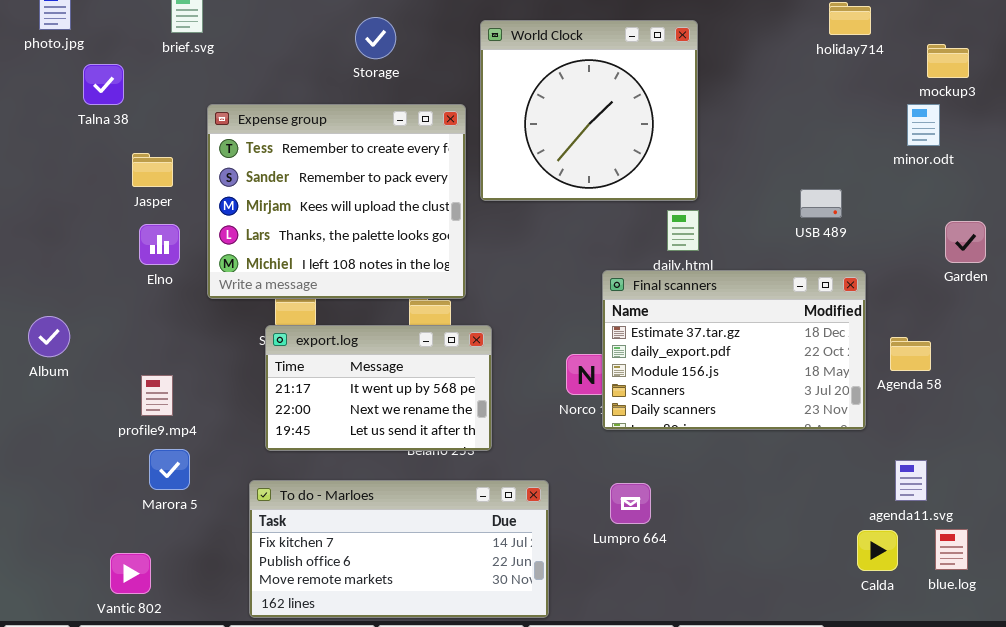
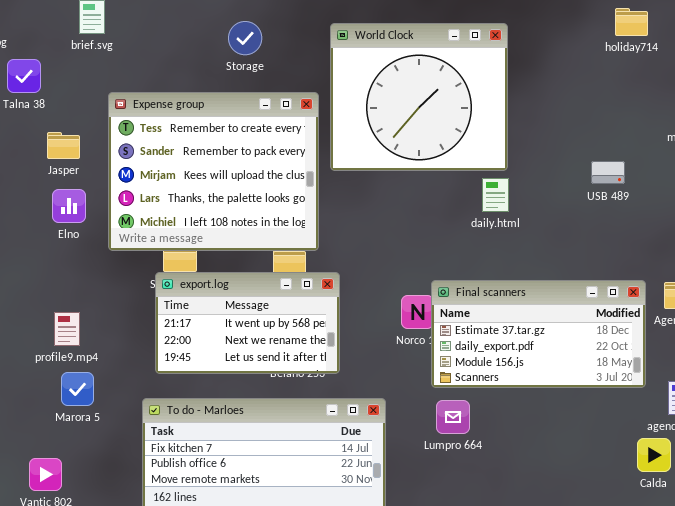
Final scanners: [602,270,866,430] -> [431,280,646,388], moved, resized

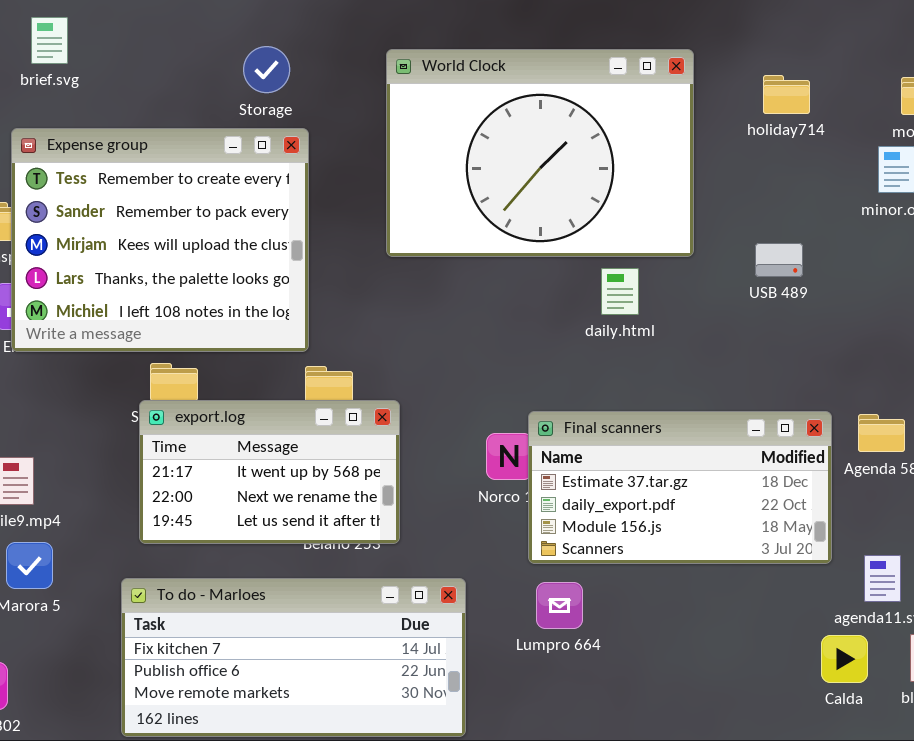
holiday714: [615,8,648,36] -> [763,75,810,114], moved
World Clock: [330,23,508,171] -> [386,49,694,257], resized
Expense group: [108,92,319,251] -> [11,128,309,352], moved

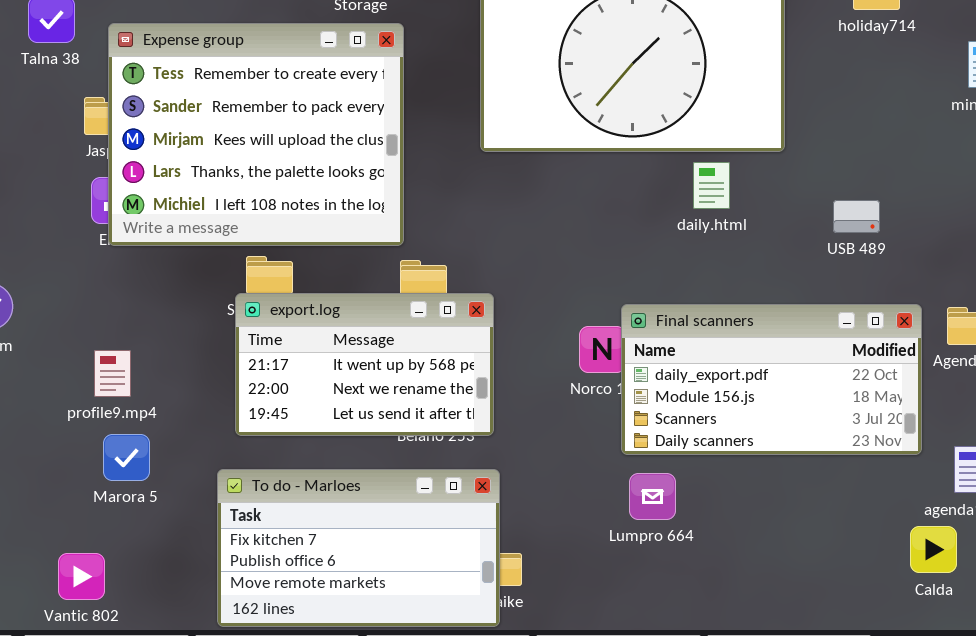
USB 489: [755,243,803,277] -> [833,200,880,233], moved
Final scanners: [528,411,832,564] -> [621,304,922,455], scrolled down 1 row
To do - Marloes: [121,578,466,737] -> [217,469,500,627], resized

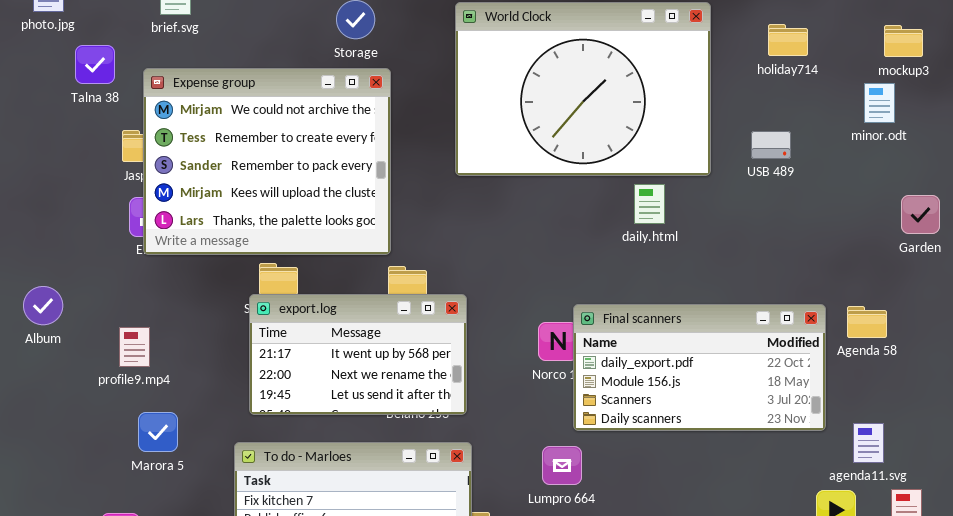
Expense group: [108,23,404,246] -> [143,68,391,255], scrolled up 1 row
USB 489: [833,200,880,233] -> [751,131,791,159], moved
profile9.mp4: [94,350,131,397] -> [119,327,150,367], moved
Lumpro 664: [629,473,676,520] -> [542,446,582,485], moved

